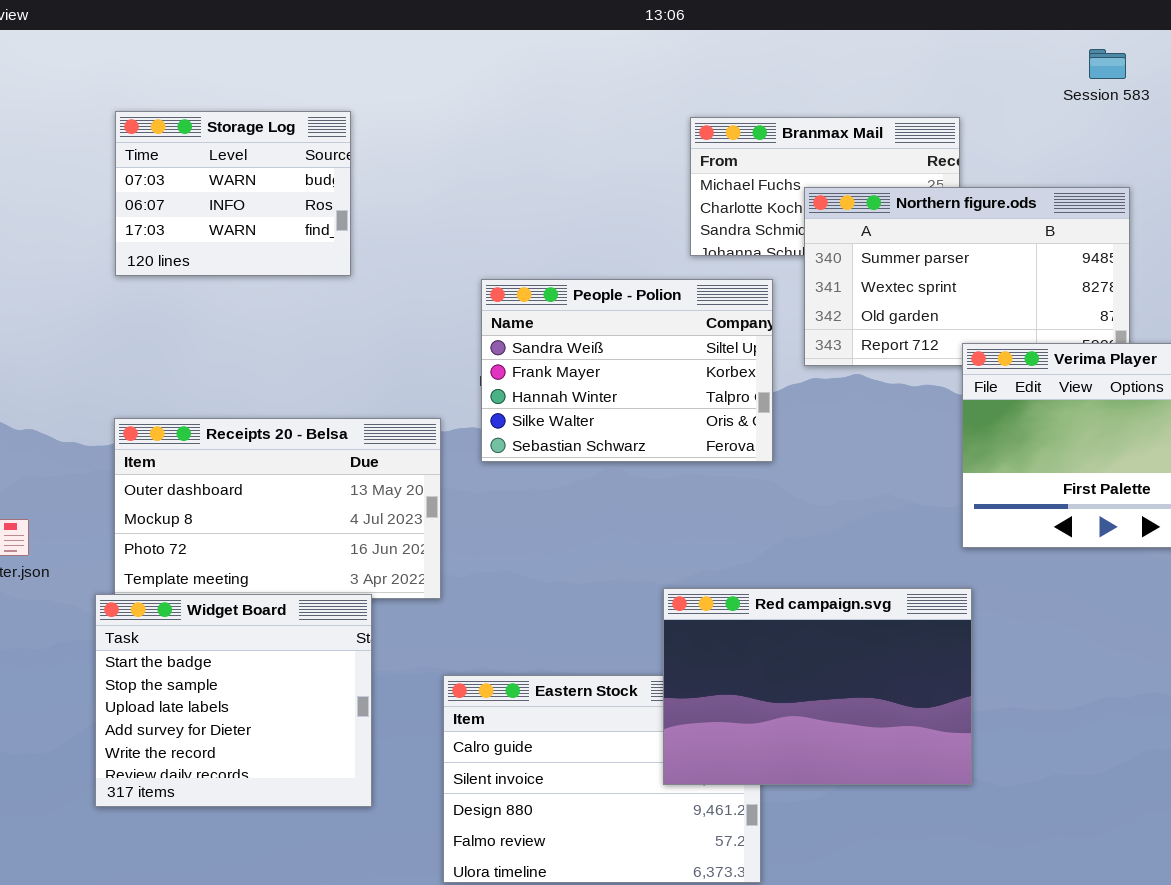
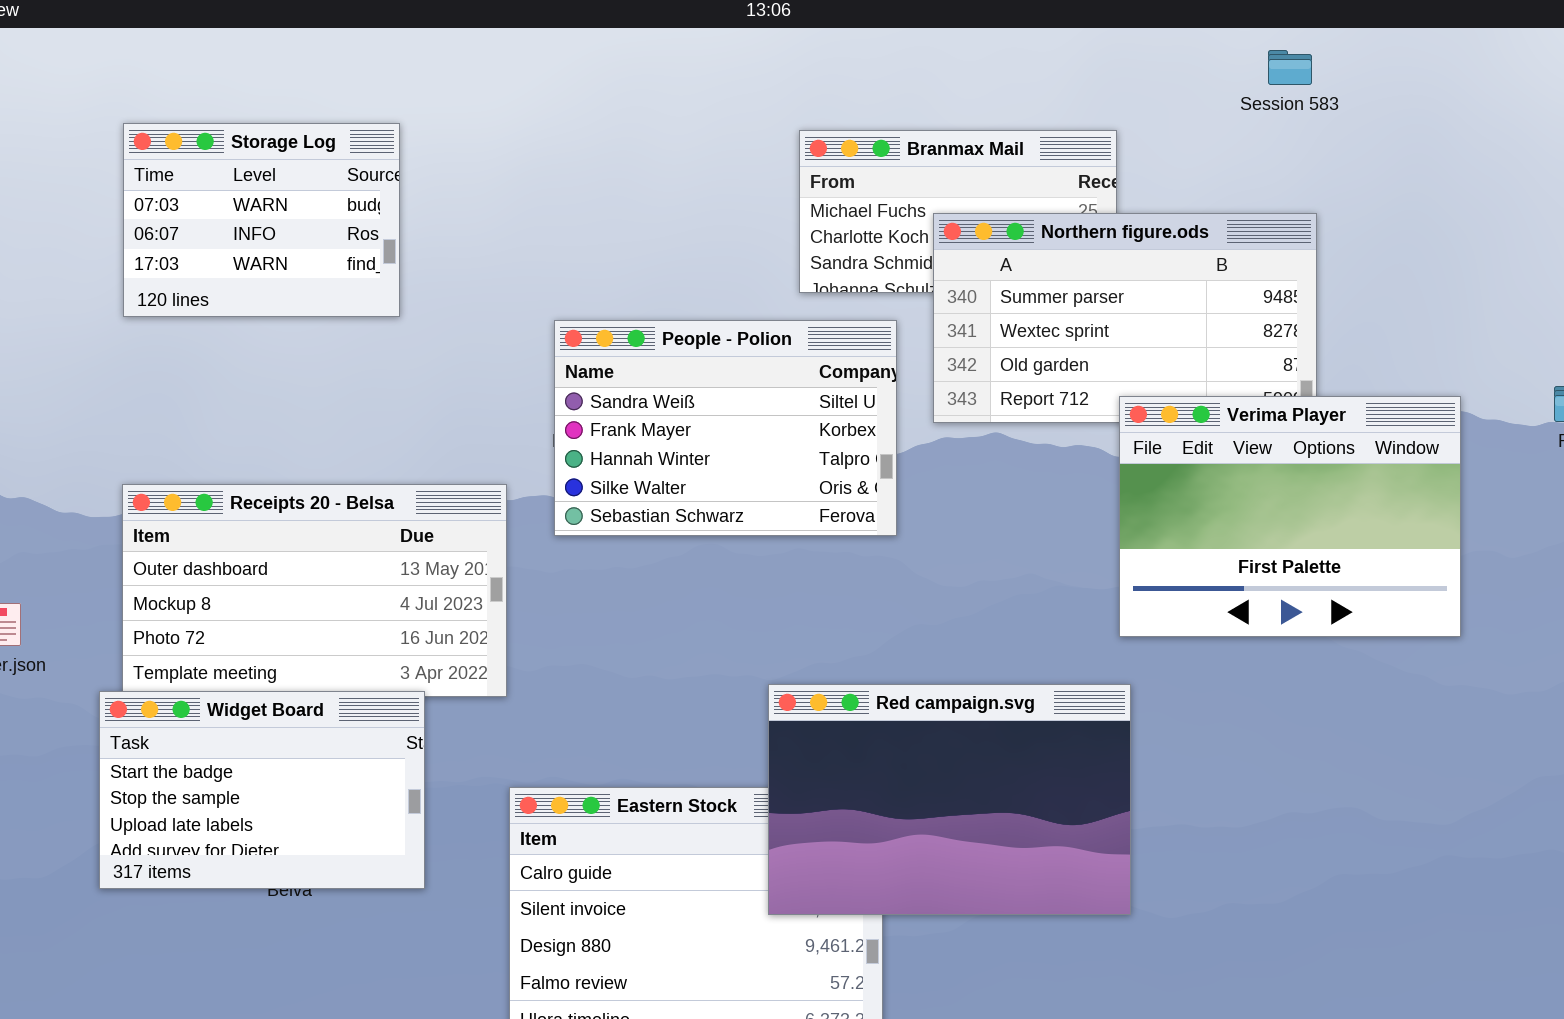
Widget Board: [95,594,372,807] -> [99,691,425,889], resized

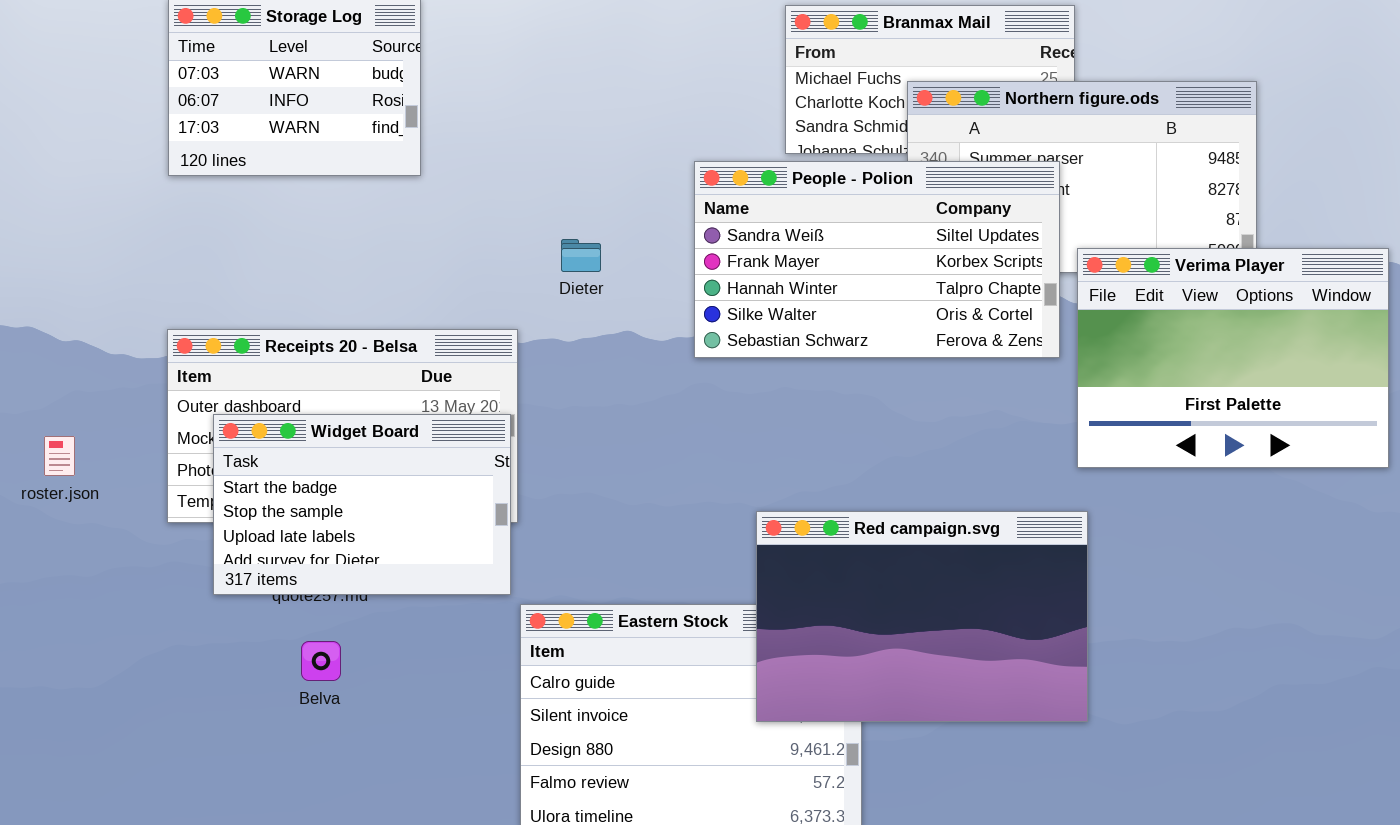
People - Polion: [554,320,897,536] -> [694,161,1060,358], moved, resized
Widget Board: [99,691,425,889] -> [213,414,511,595], moved

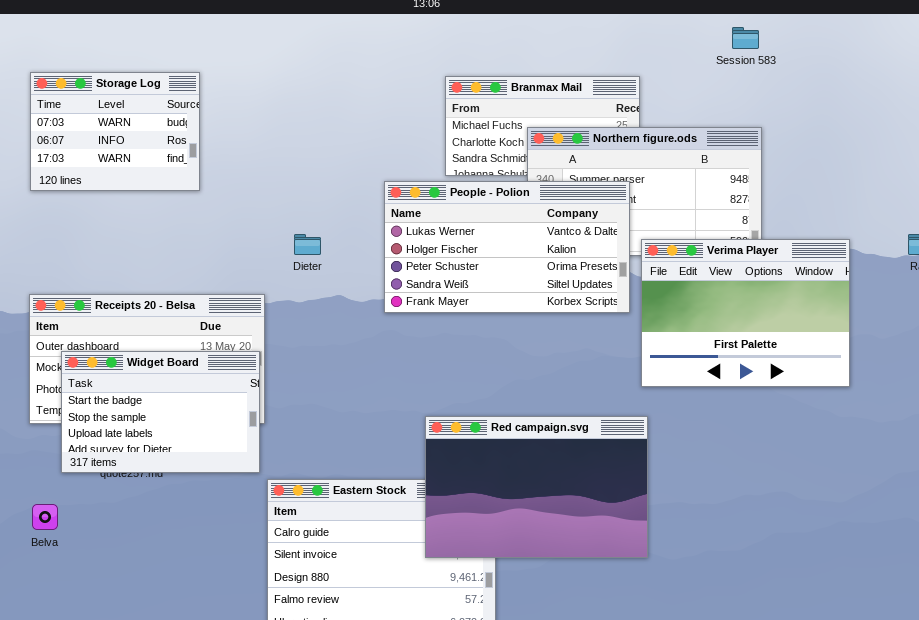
People - Polion: [694,161,1060,358] -> [384,181,630,313], scrolled up 3 rows
Belva: [301,641,341,681] -> [32,504,58,530], moved

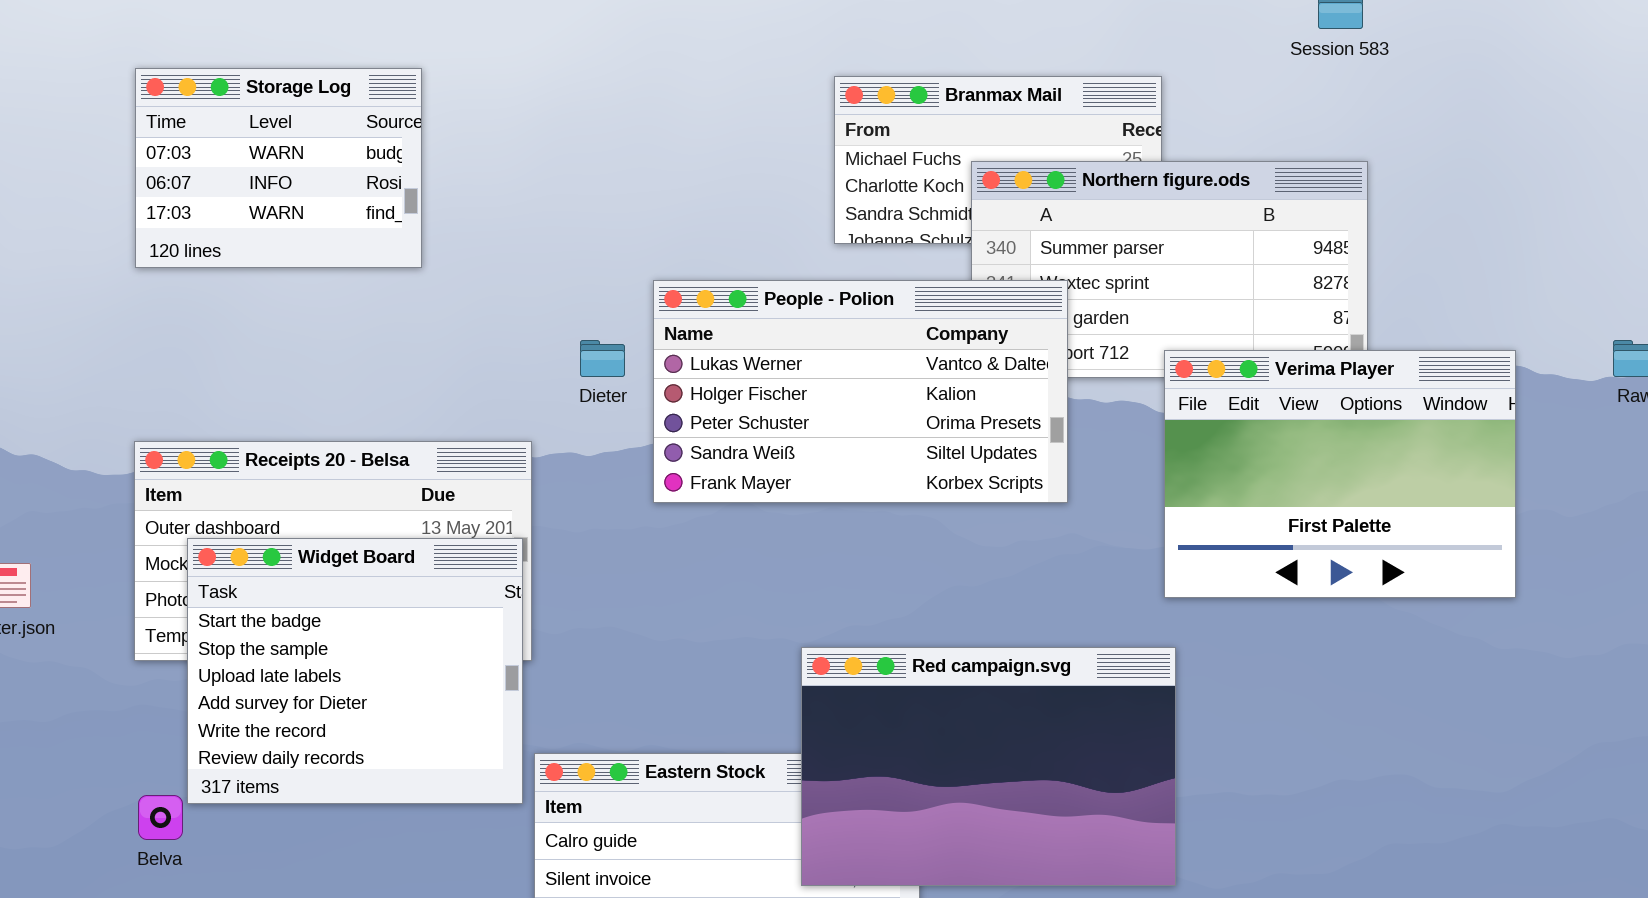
People - Polion: [384,181,630,313] -> [653,280,1068,503], moved
Widget Board: [61,351,260,473] -> [187,538,523,804], resized

